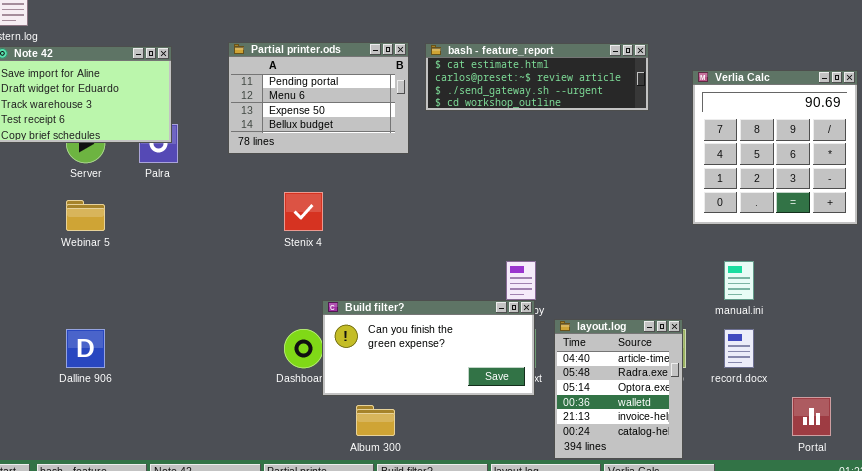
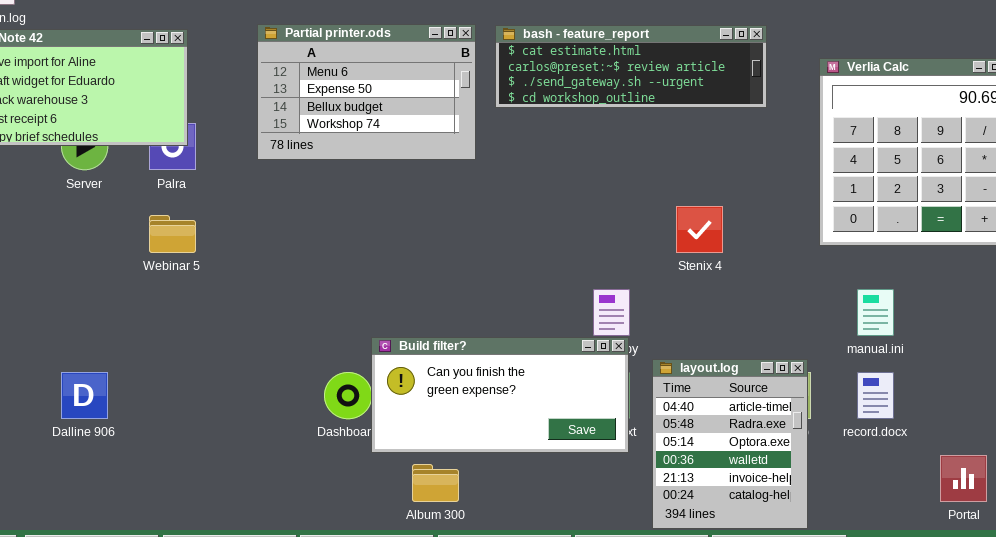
Partial printer.ods: [228,42,409,154] -> [257,24,476,160], scrolled down 1 row
Stenix 4: [284,192,323,231] -> [676,206,723,253], moved
Webinar 5: [66,200,105,231] -> [149,215,196,253], moved

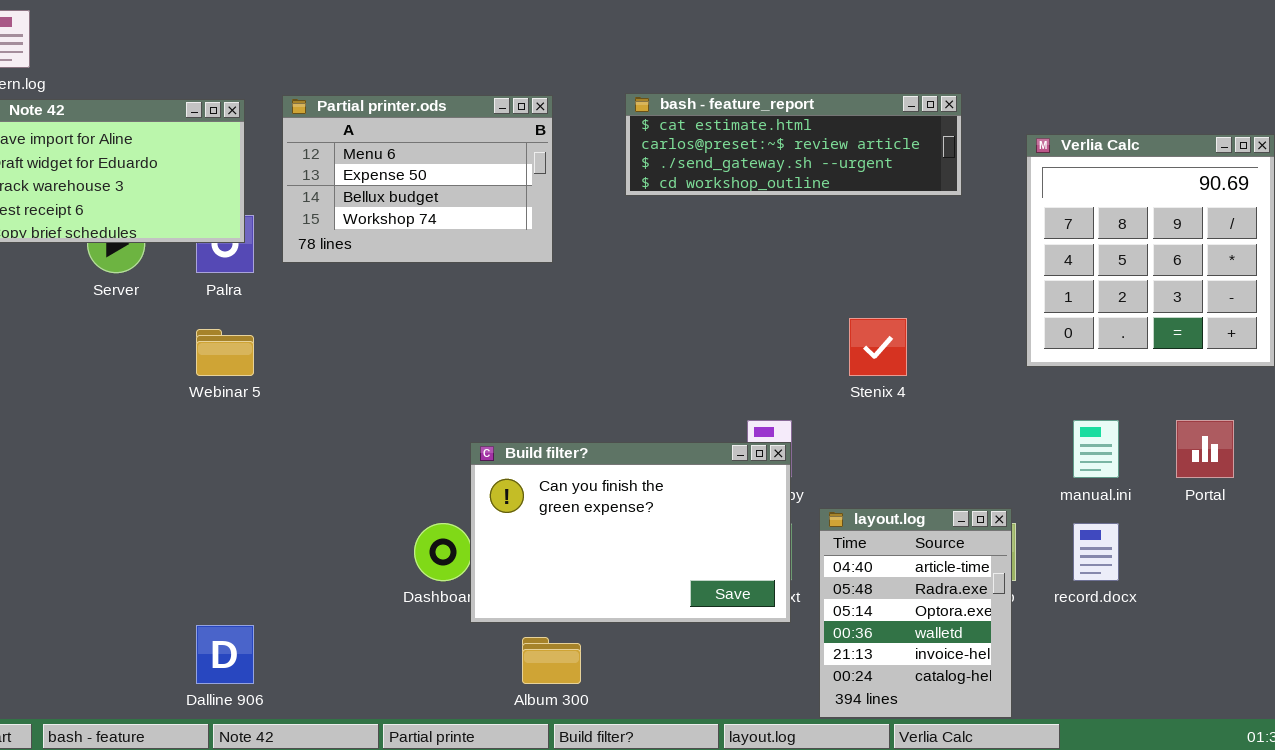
Partial printer.ods: [257,24,476,160] -> [282,95,553,263], moved
Build filter?: [371,337,629,453] -> [470,442,791,623], resized
Dalline 906: [61,372,108,419] -> [196,625,254,684], moved
Portal: [940,455,987,502] -> [1176,420,1234,478], moved

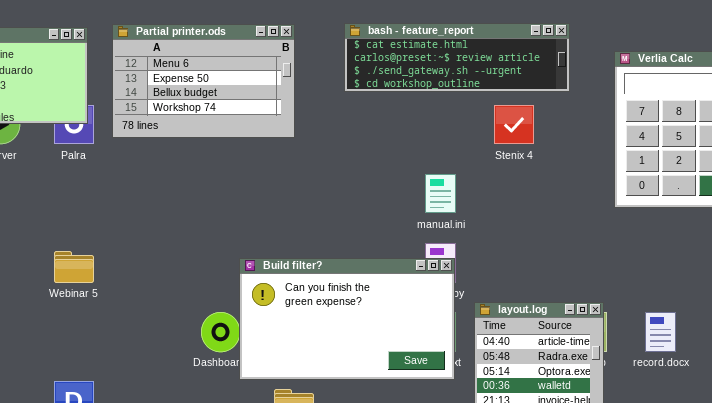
Stenix 4: [849,318,907,376] -> [494,105,534,144], moved
Webinar 5: [196,329,254,376] -> [54,251,94,283], moved
manual.ini: [1073,420,1119,478] -> [425,174,456,213], moved

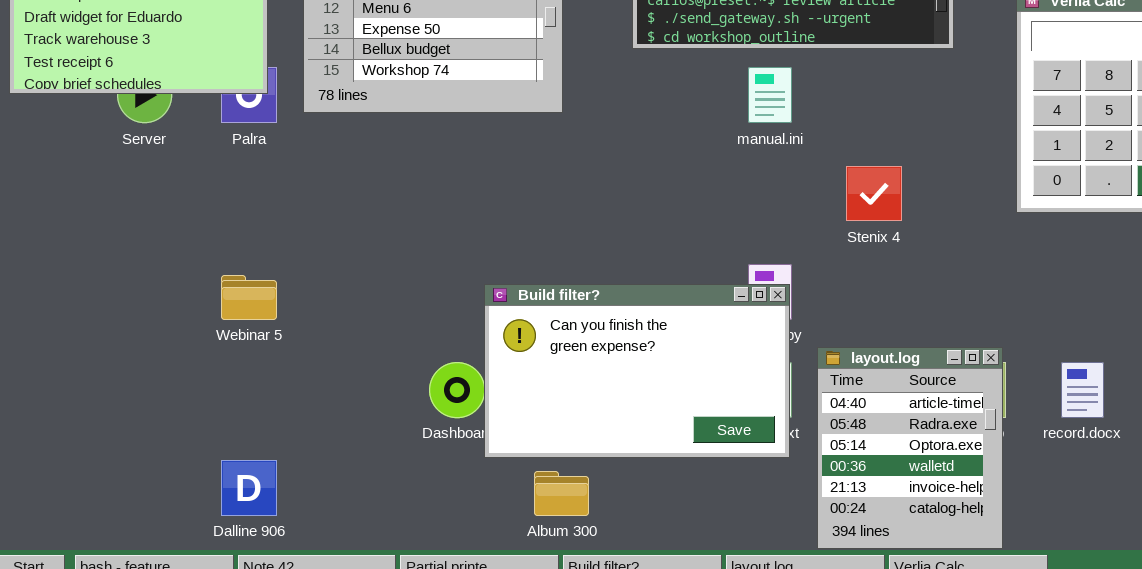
Stenix 4: [494,105,534,144] -> [846,166,902,221], moved
manual.ini: [425,174,456,213] -> [748,67,792,123], moved

